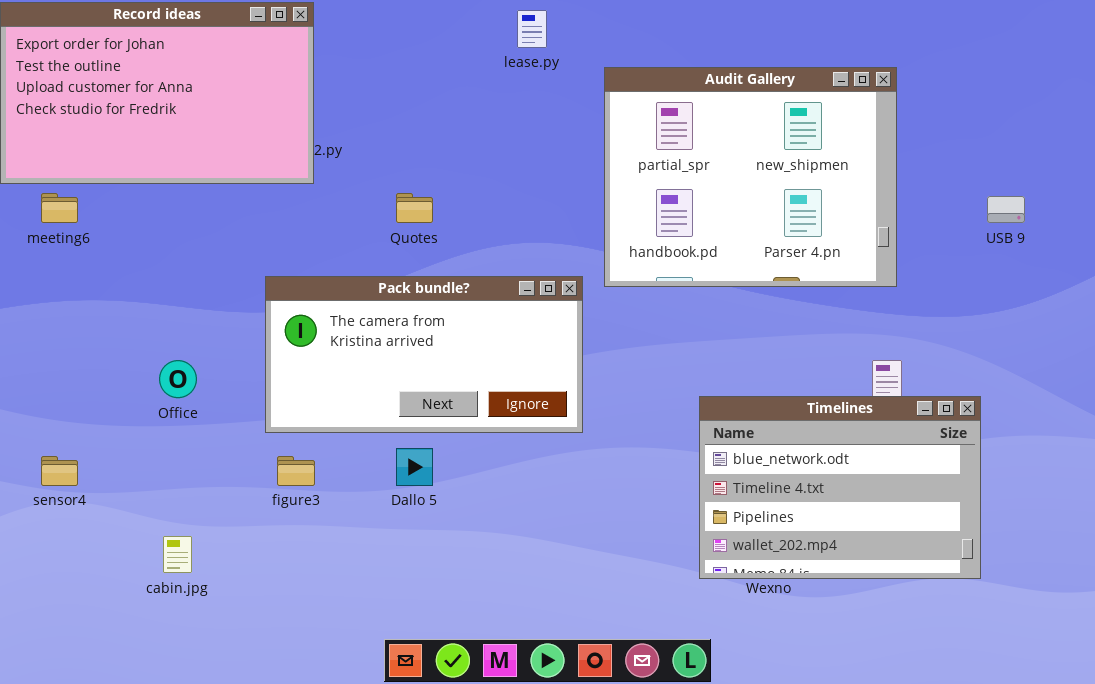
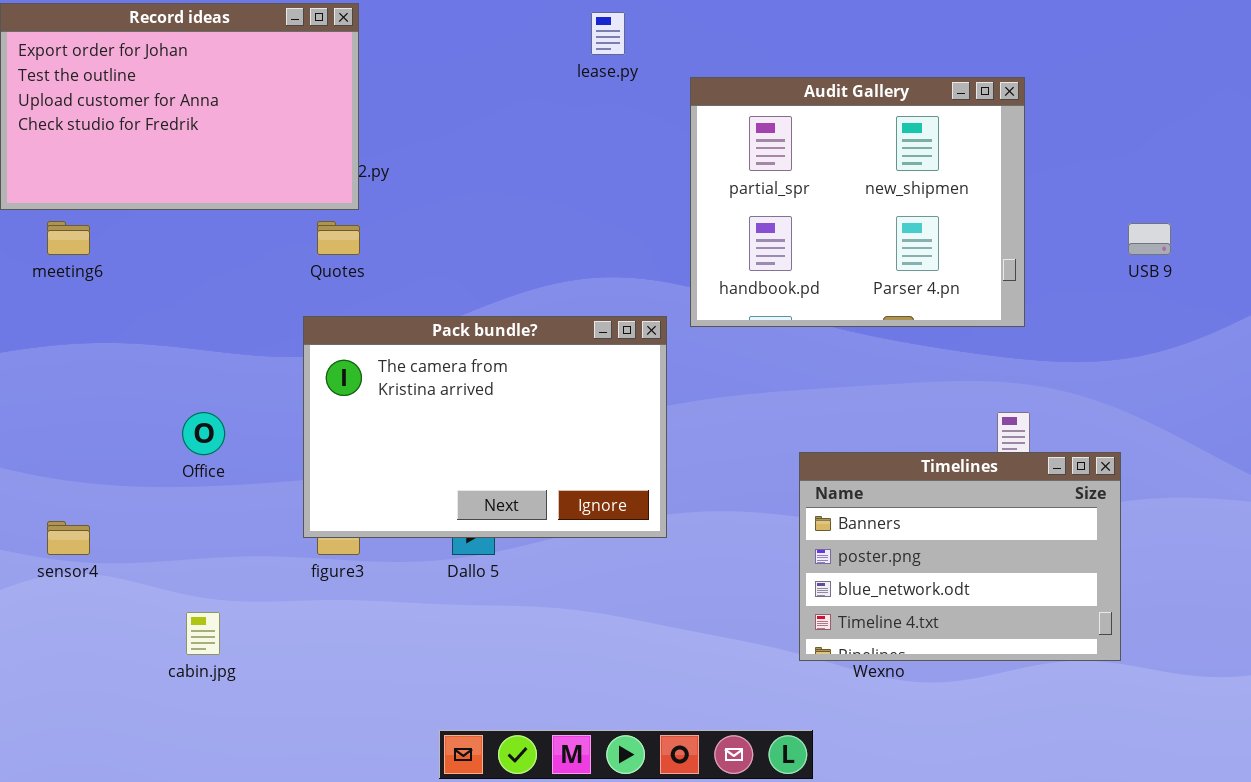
Quotes: [396,193,433,223] -> [317,221,360,255], moved
Pack bundle?: [265,276,583,433] -> [303,316,667,538], resized
Timelines: [699,396,981,579] -> [799,452,1121,661], scrolled up 2 rows

